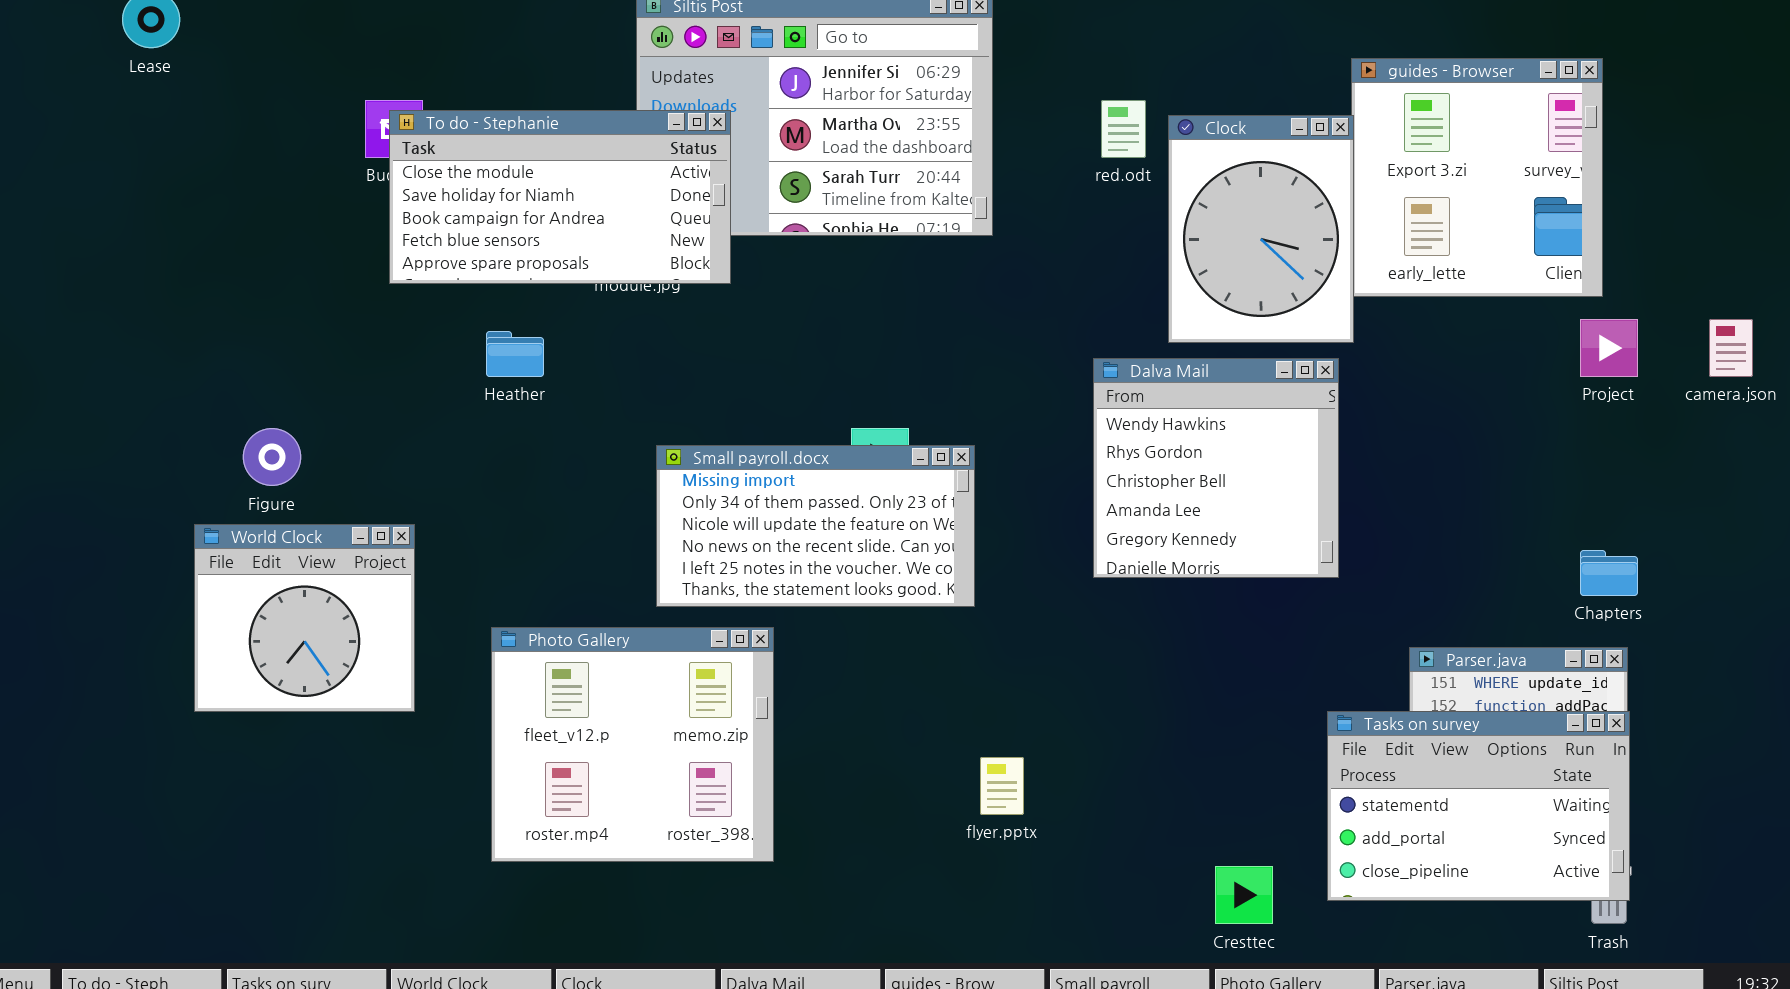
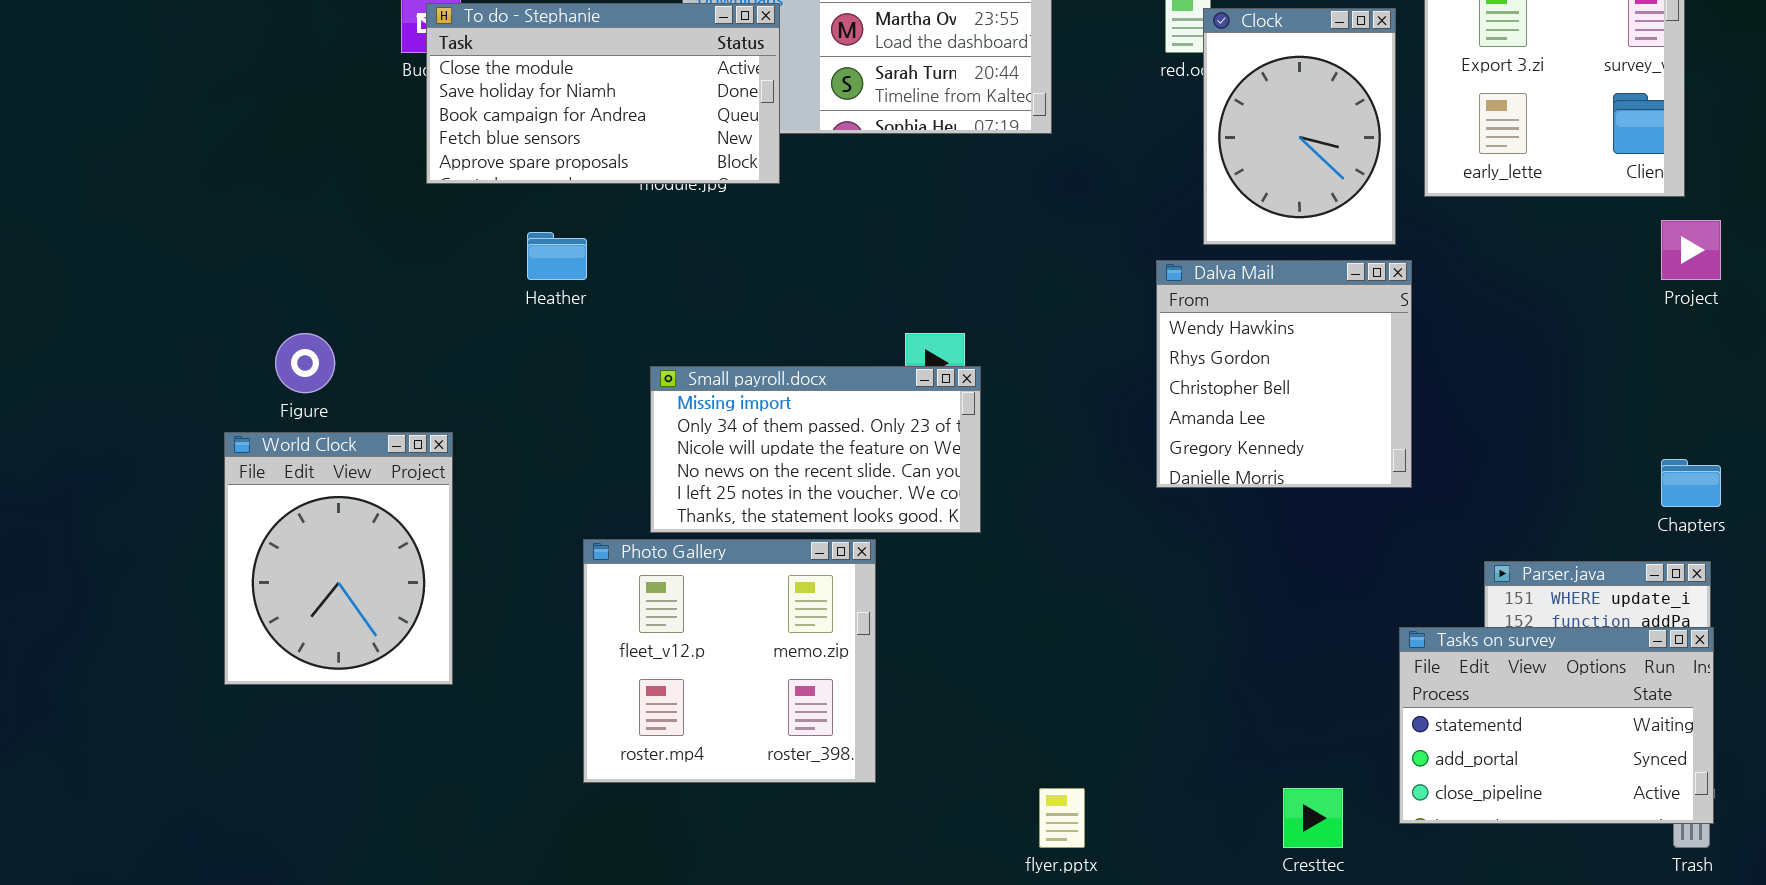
Clock: [1168,115,1354,343] -> [1203,8,1396,245], moved
Small payroll.docx: [656,445,975,607] -> [650,366,981,533], moved
World Clock: [194,524,415,712] -> [224,432,453,685], resized
Photo Gallery: [491,627,774,862] -> [583,539,876,783], moved
flyer.pptx: [980,757,1024,815] -> [1039,788,1085,848], moved

